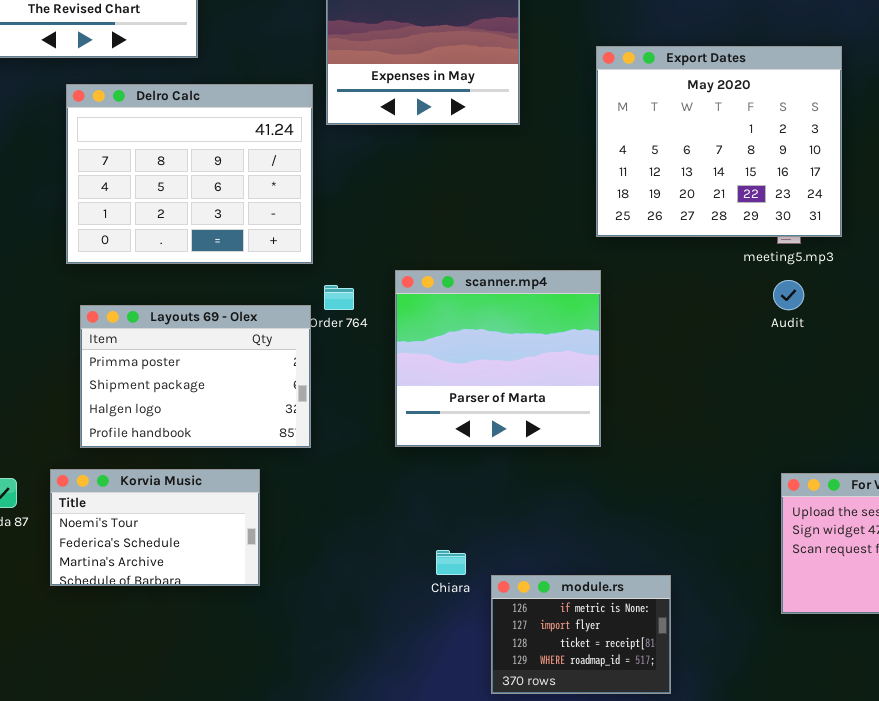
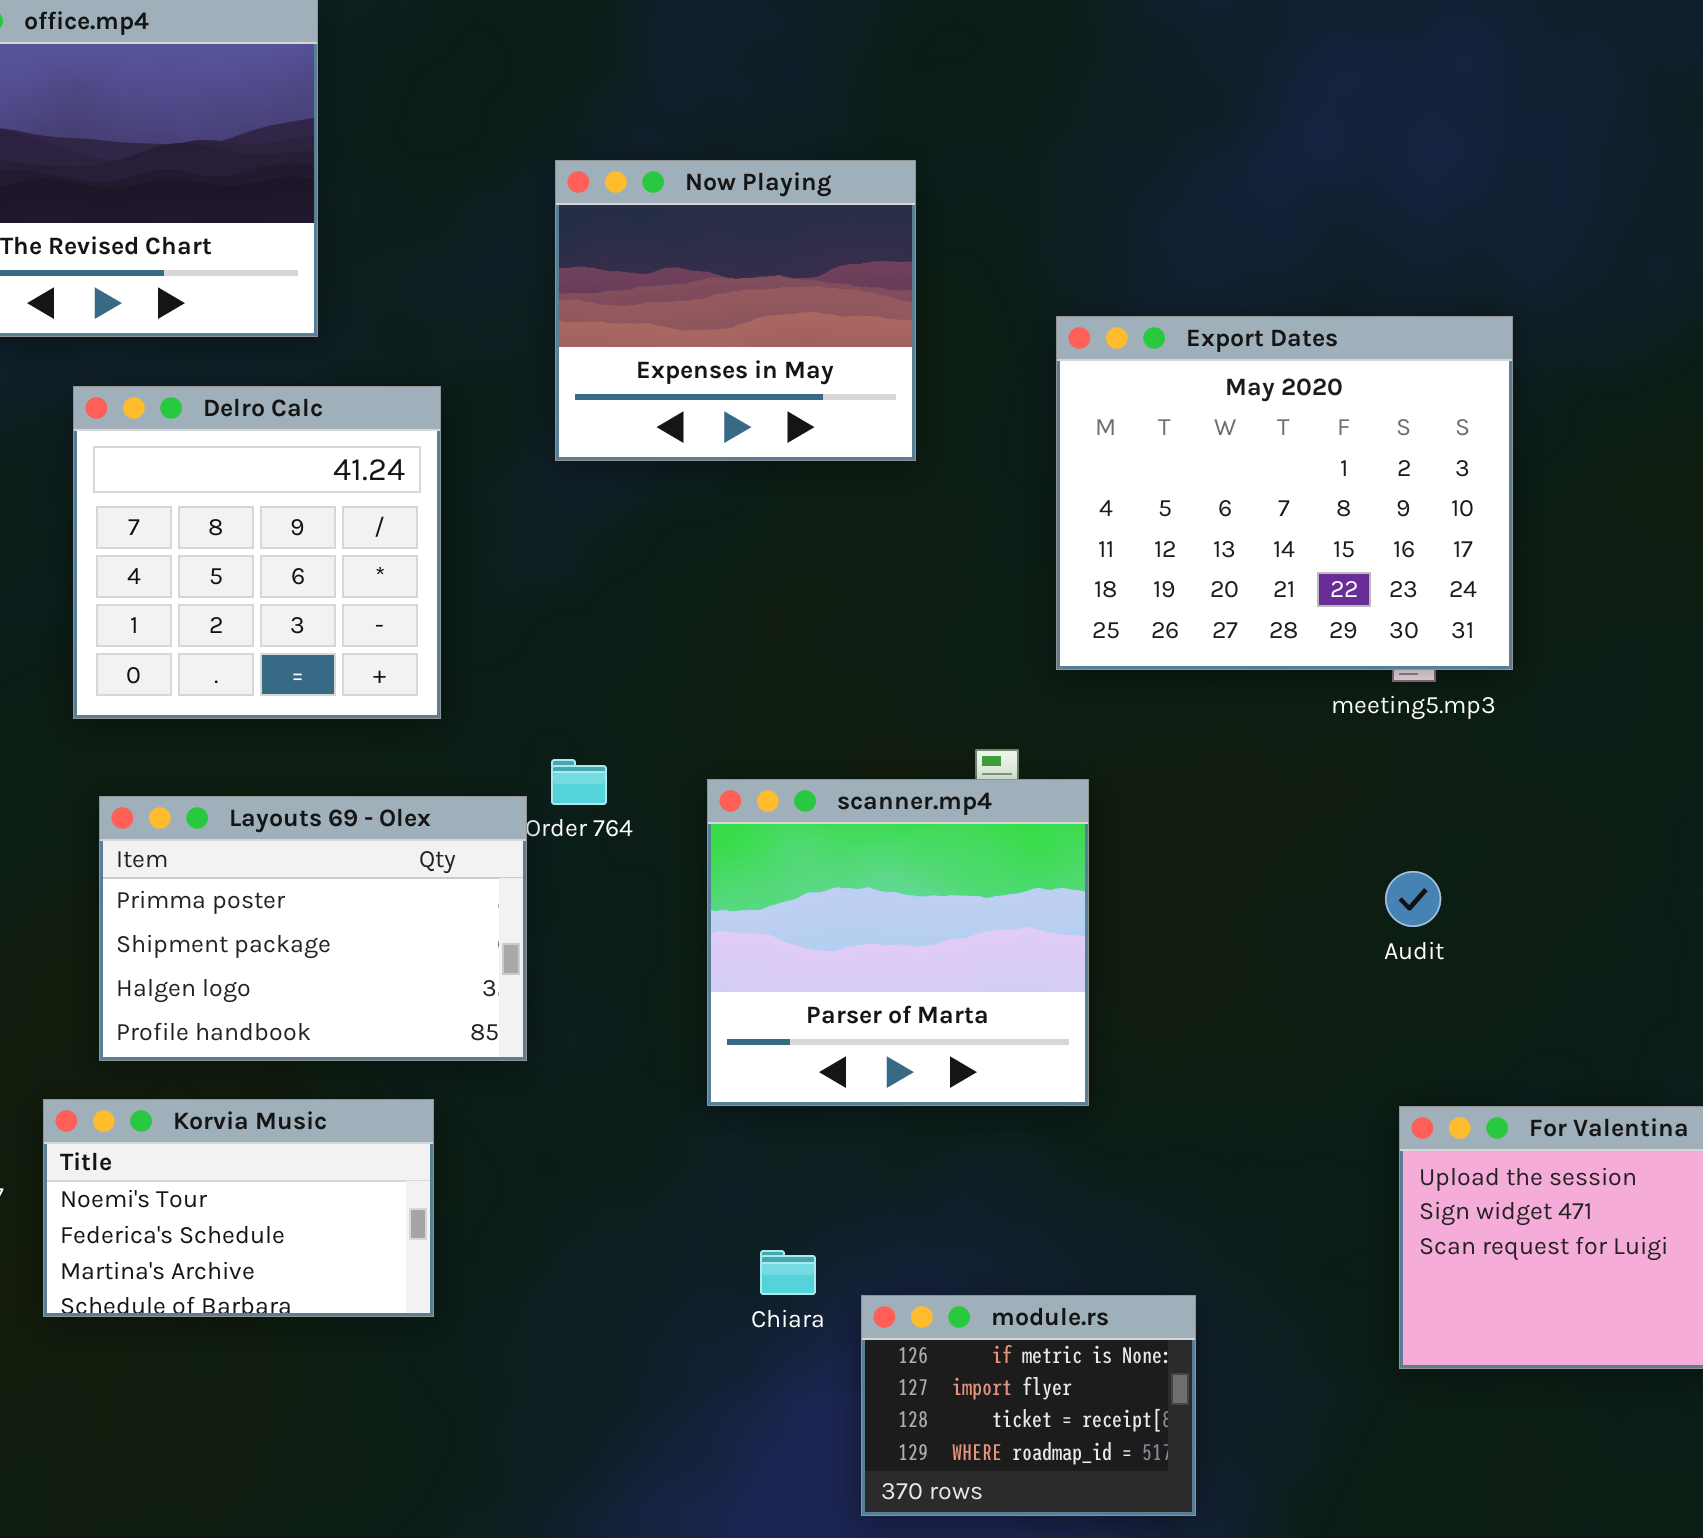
Delro Calc: [66,84,313,264] -> [73,386,441,719], resized
scanner.mp4: [395,270,601,447] -> [707,779,1089,1106], moved
Audit: [773,280,804,310] -> [1385,871,1441,927], moved

